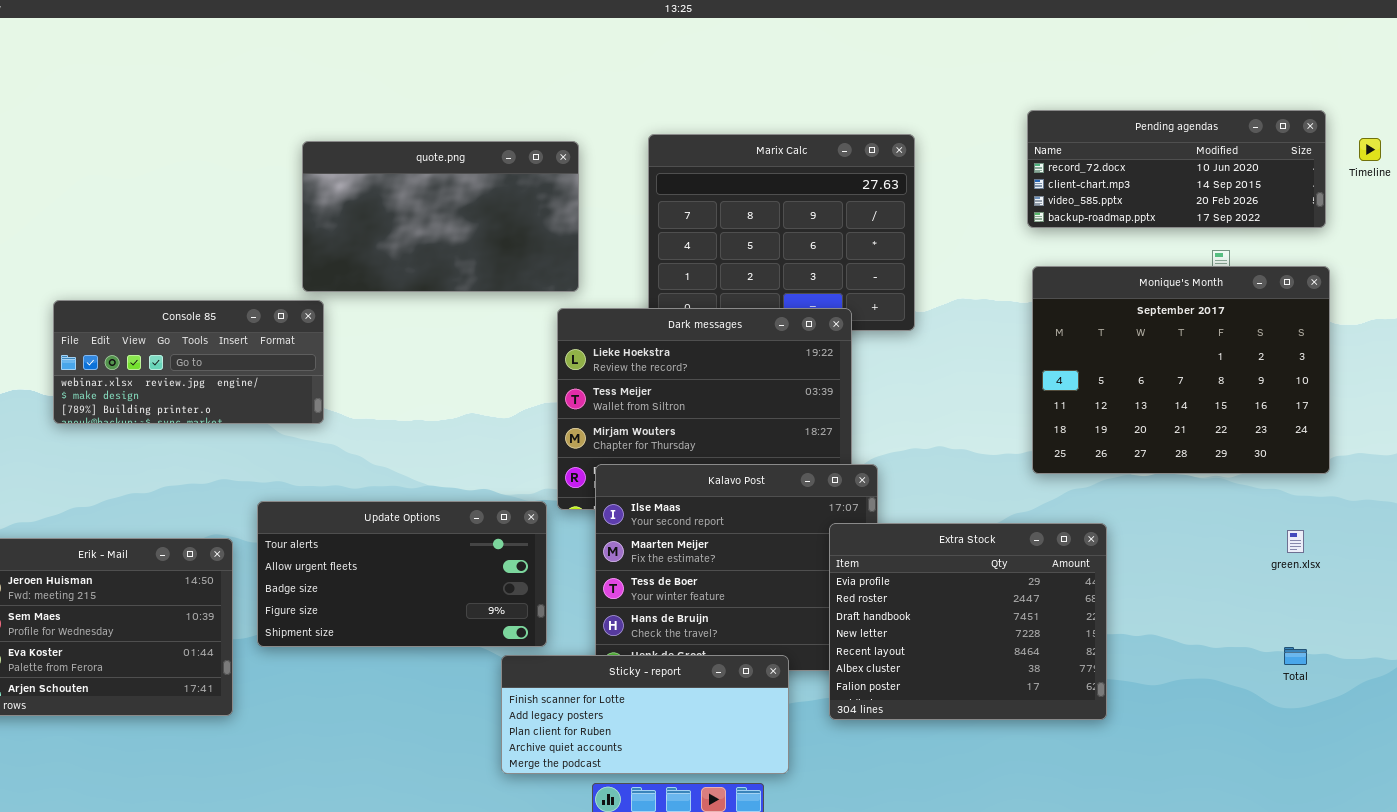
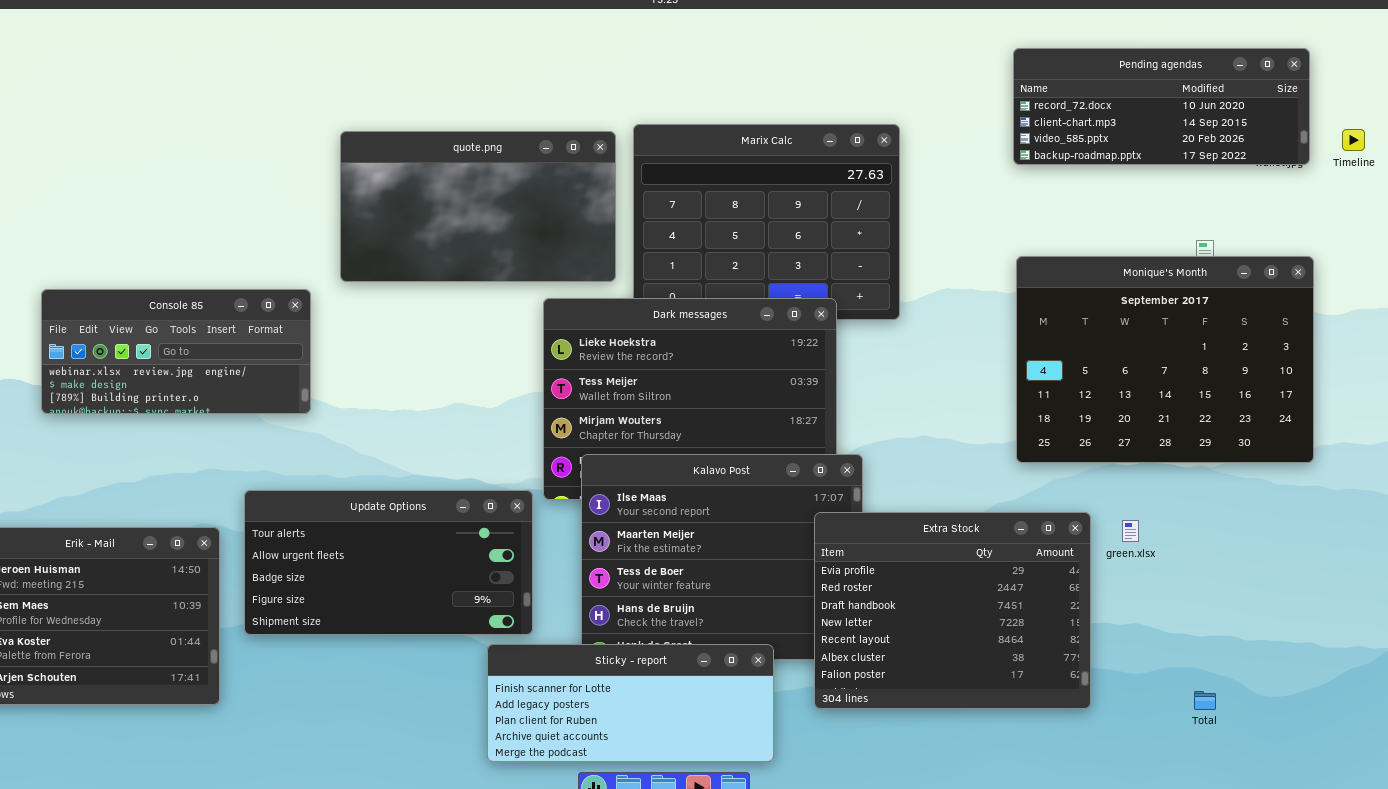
Pending agendas: [1027,110,1326,228] -> [1013,48,1310,165], moved
quote.png: [302,141,579,292] -> [340,131,616,282], moved
green.xlsx: [1287,530,1304,553] -> [1122,520,1139,542], moved
Total: [1284,647,1307,665] -> [1194,691,1216,710], moved

